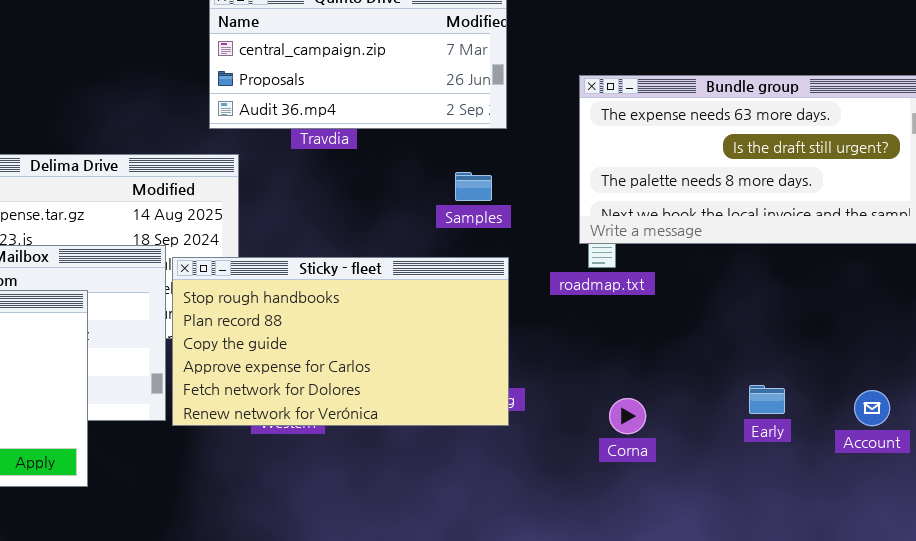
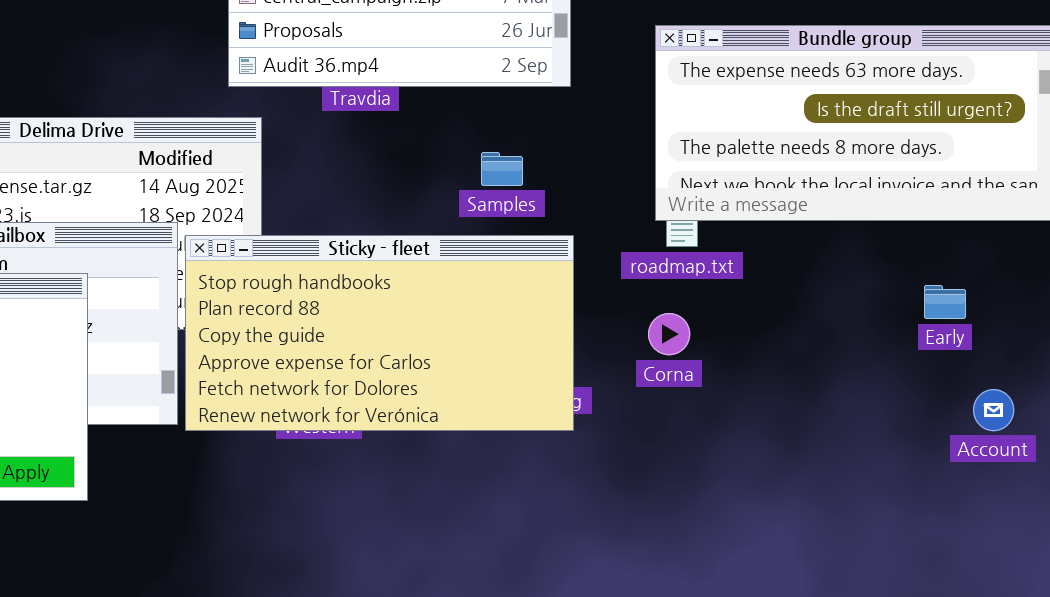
Samples: [455,172,492,201] -> [481,152,523,186], moved
Early: [749,385,785,414] -> [924,285,966,319], moved
Corna: [609,398,646,434] -> [648,313,690,355], moved

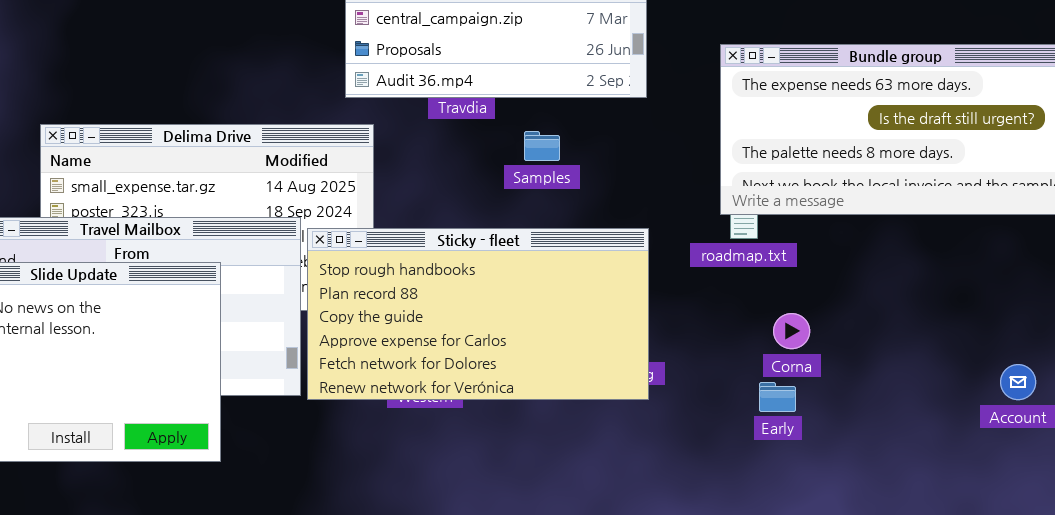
Samples: [481,152,523,186] -> [524,131,560,161], moved
Early: [924,285,966,319] -> [759,382,796,412], moved
Corna: [648,313,690,355] -> [773,313,810,349], moved

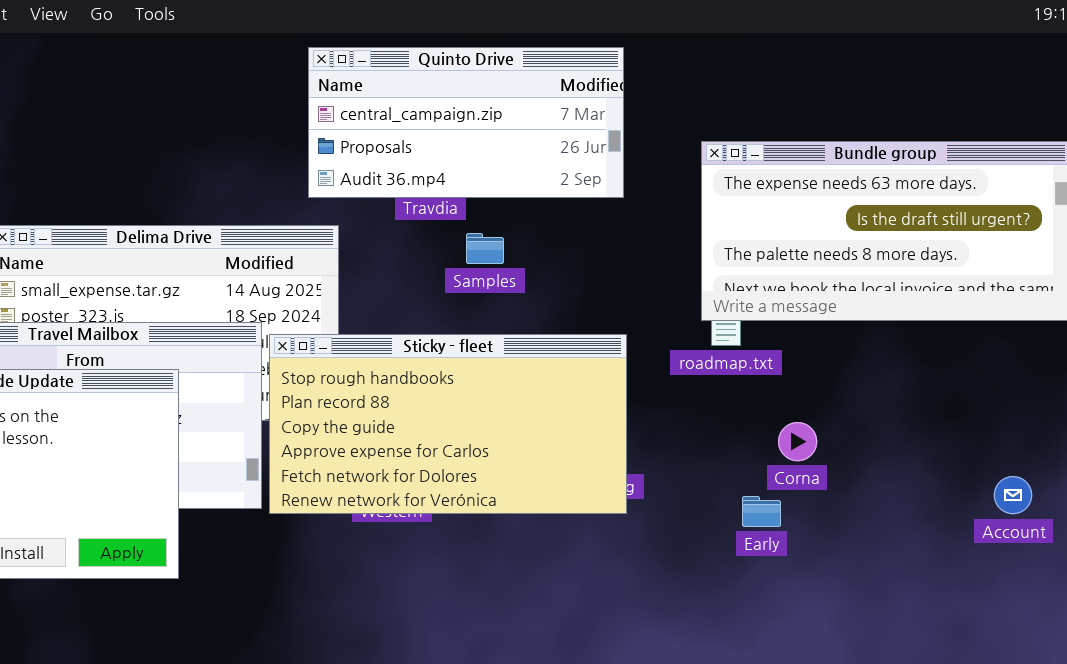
Samples: [524,131,560,161] -> [466,233,504,264], moved
Corna: [773,313,810,349] -> [778,422,817,461], moved

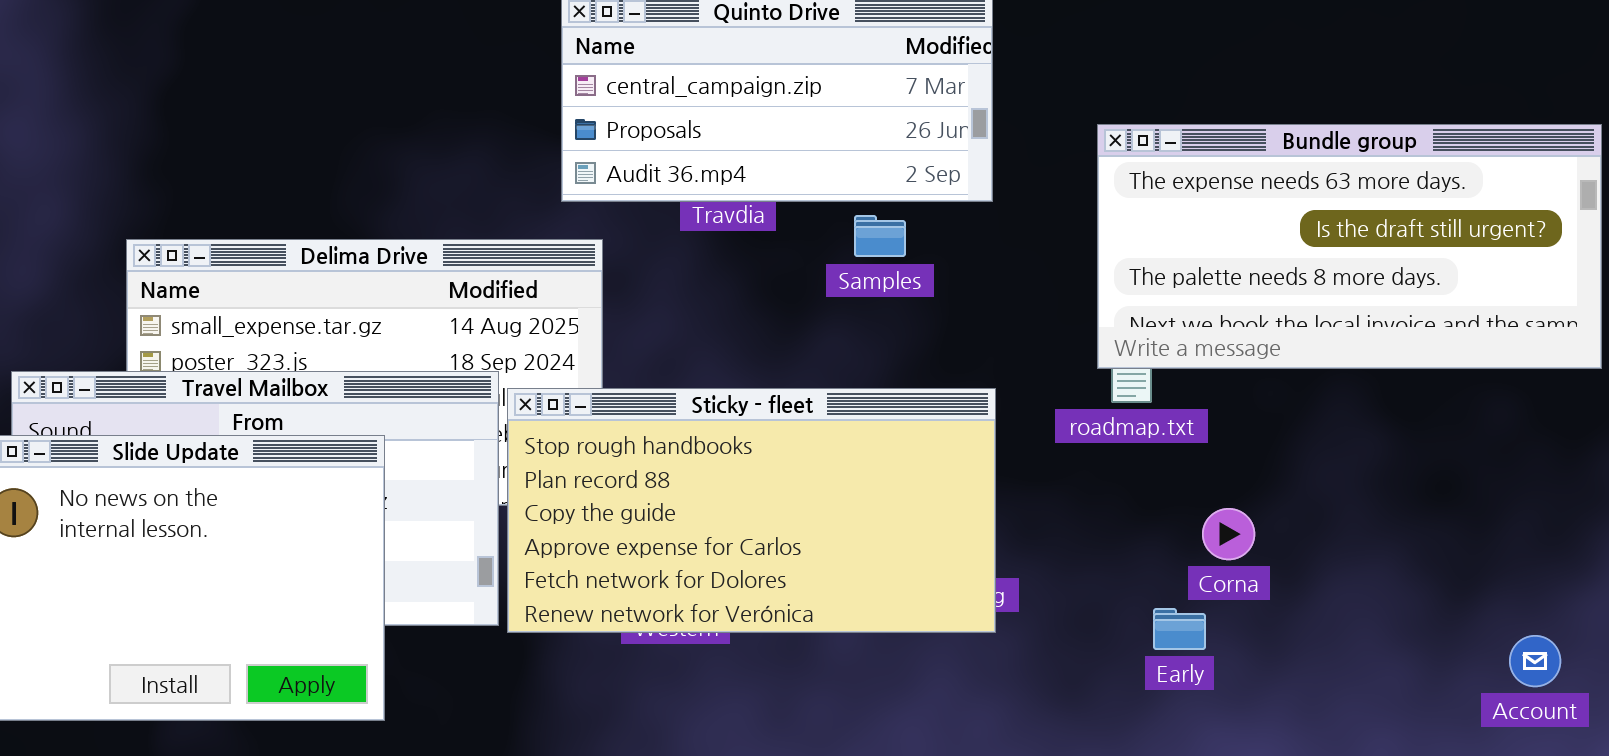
Samples: [466,233,504,264] -> [854,215,906,257], moved
Account: [994,476,1032,514] -> [1509,635,1561,687], moved

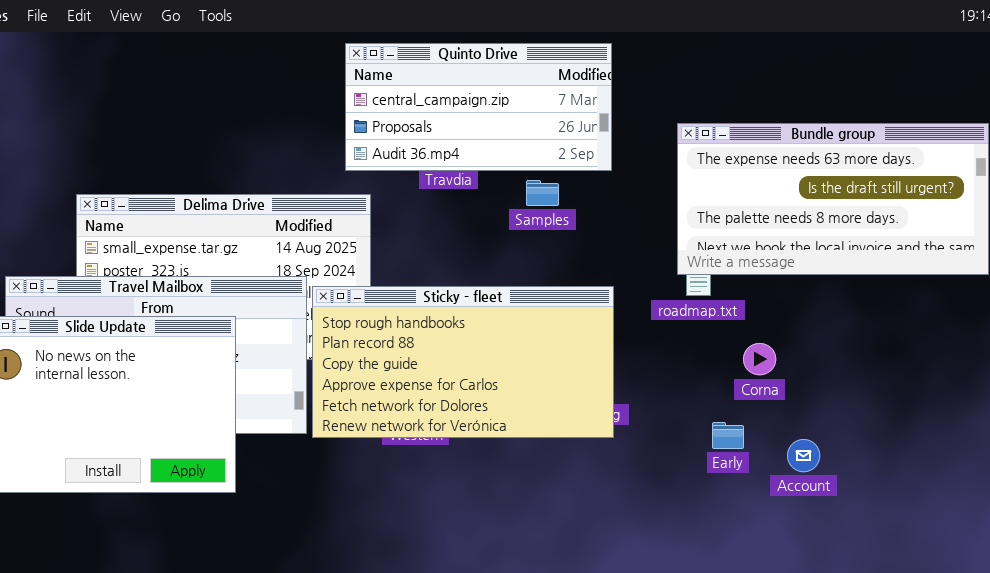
Corna: [1202,508,1255,560] -> [743,343,776,375], moved
Account: [1509,635,1561,687] -> [787,439,820,472], moved

